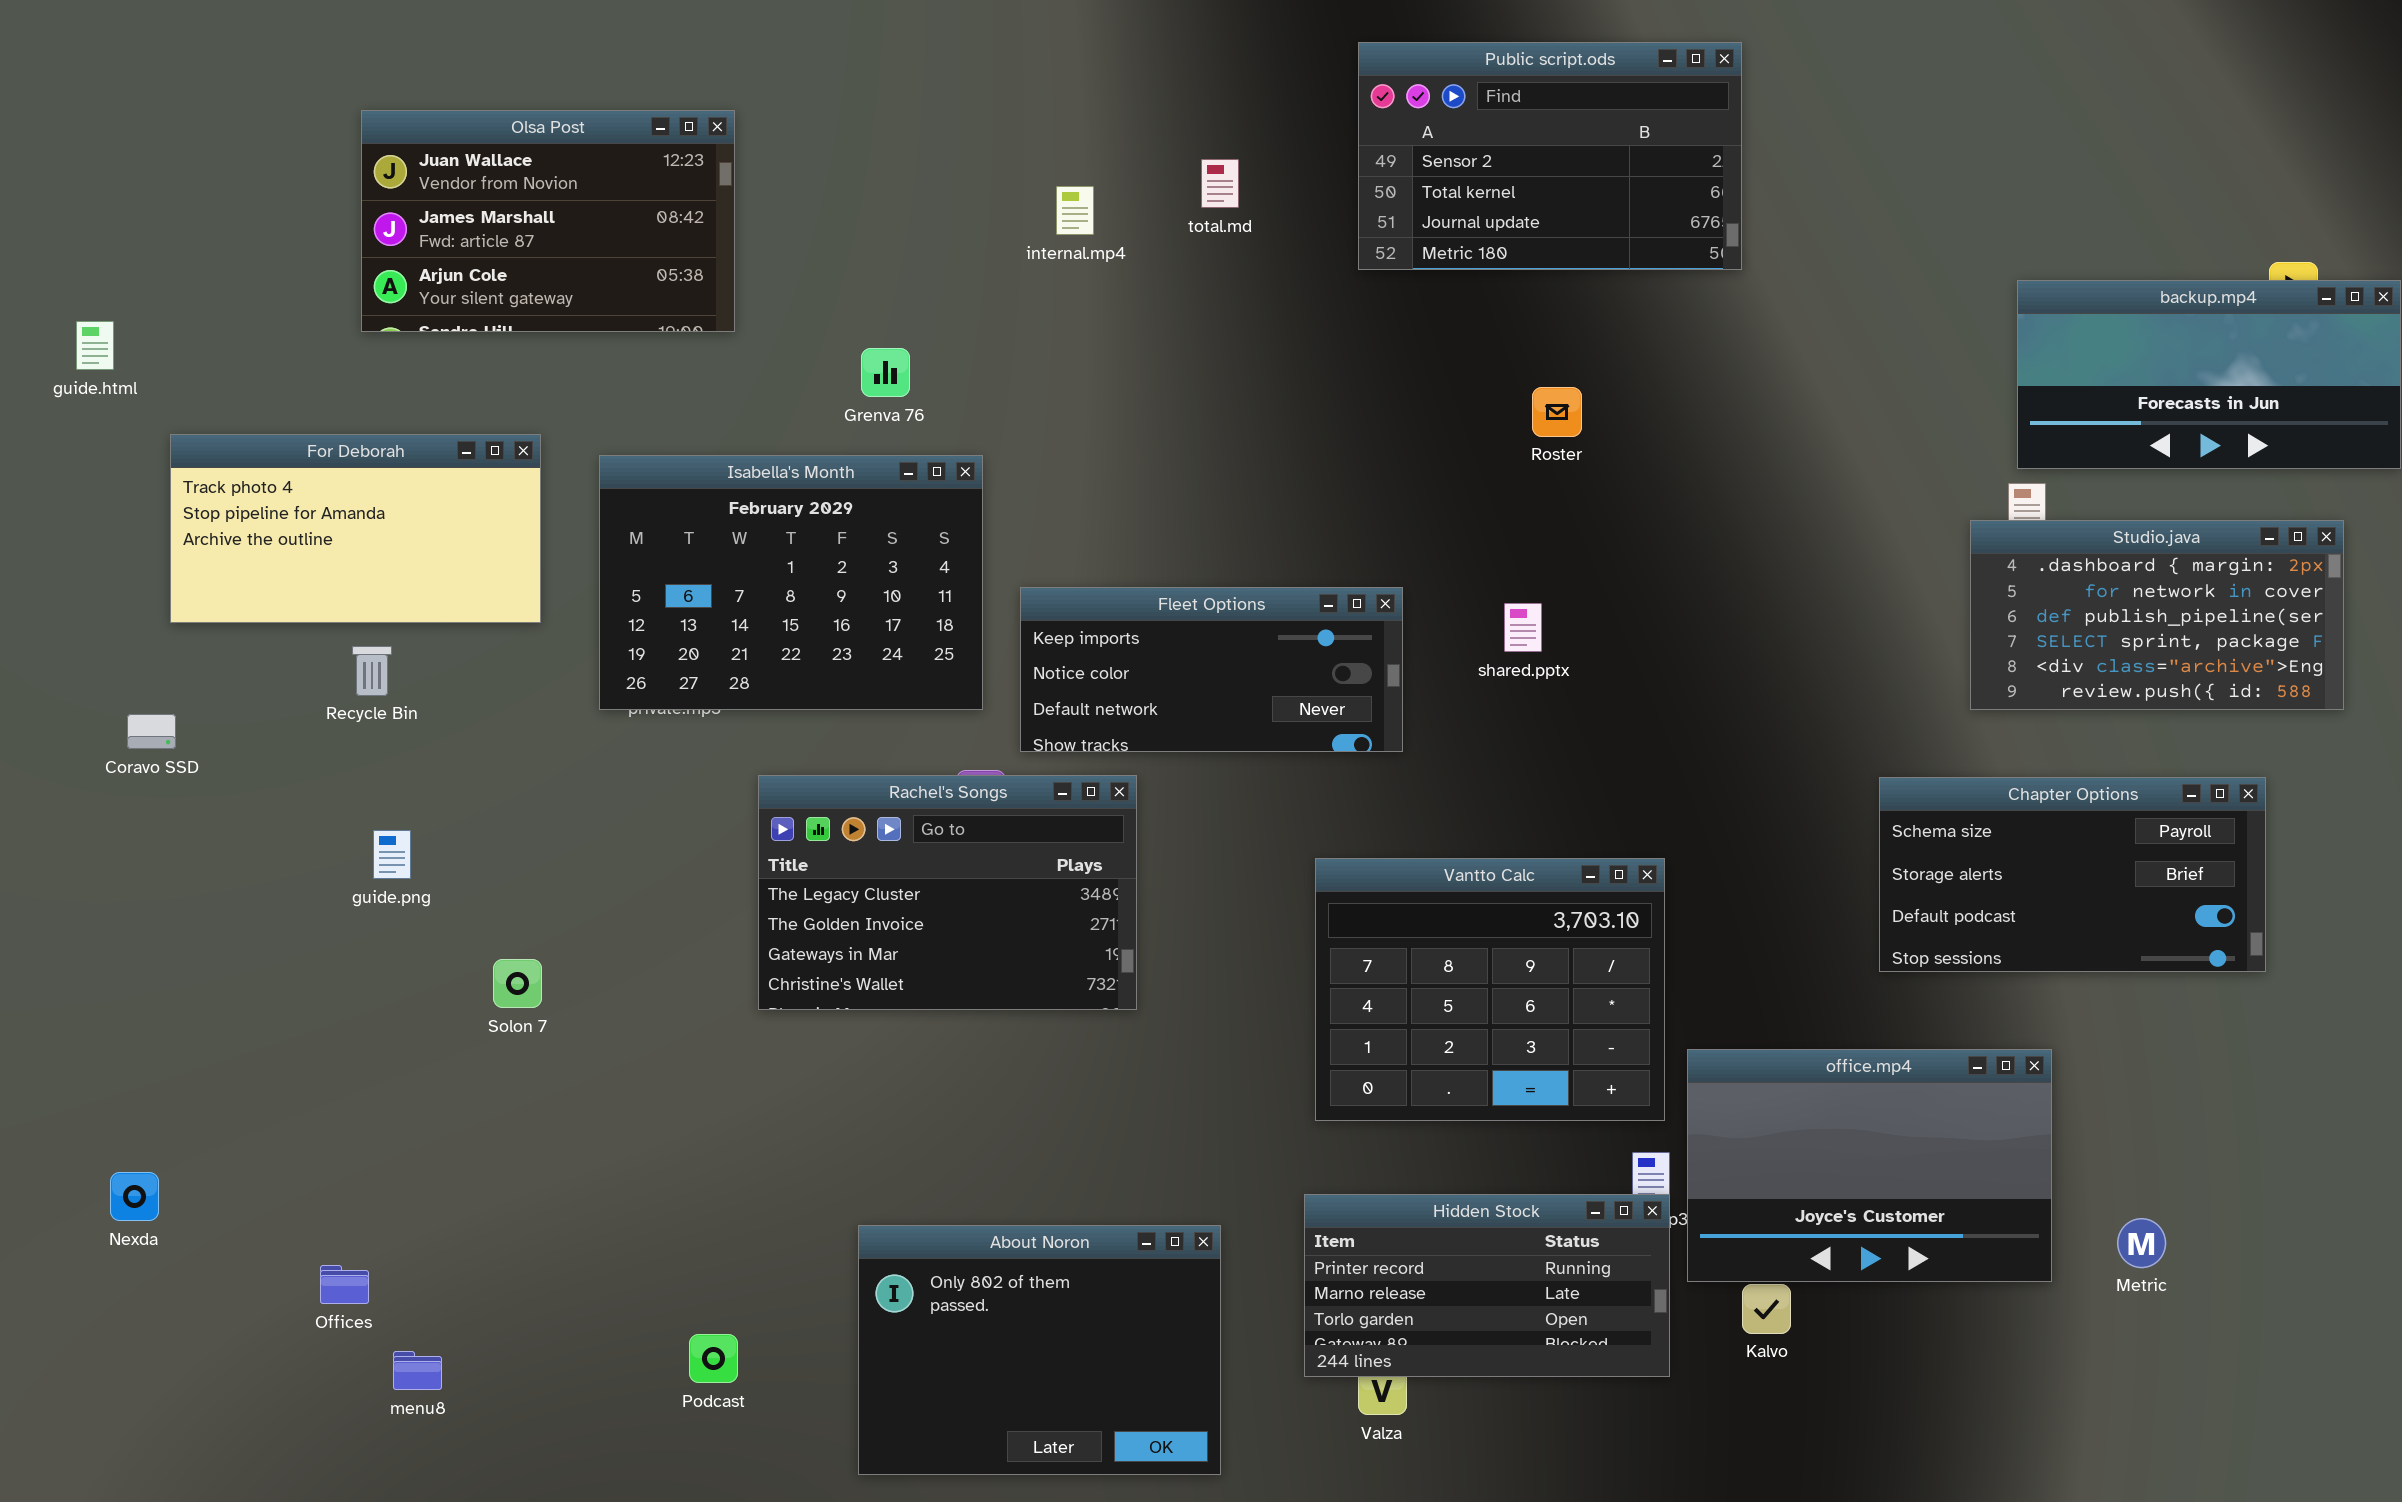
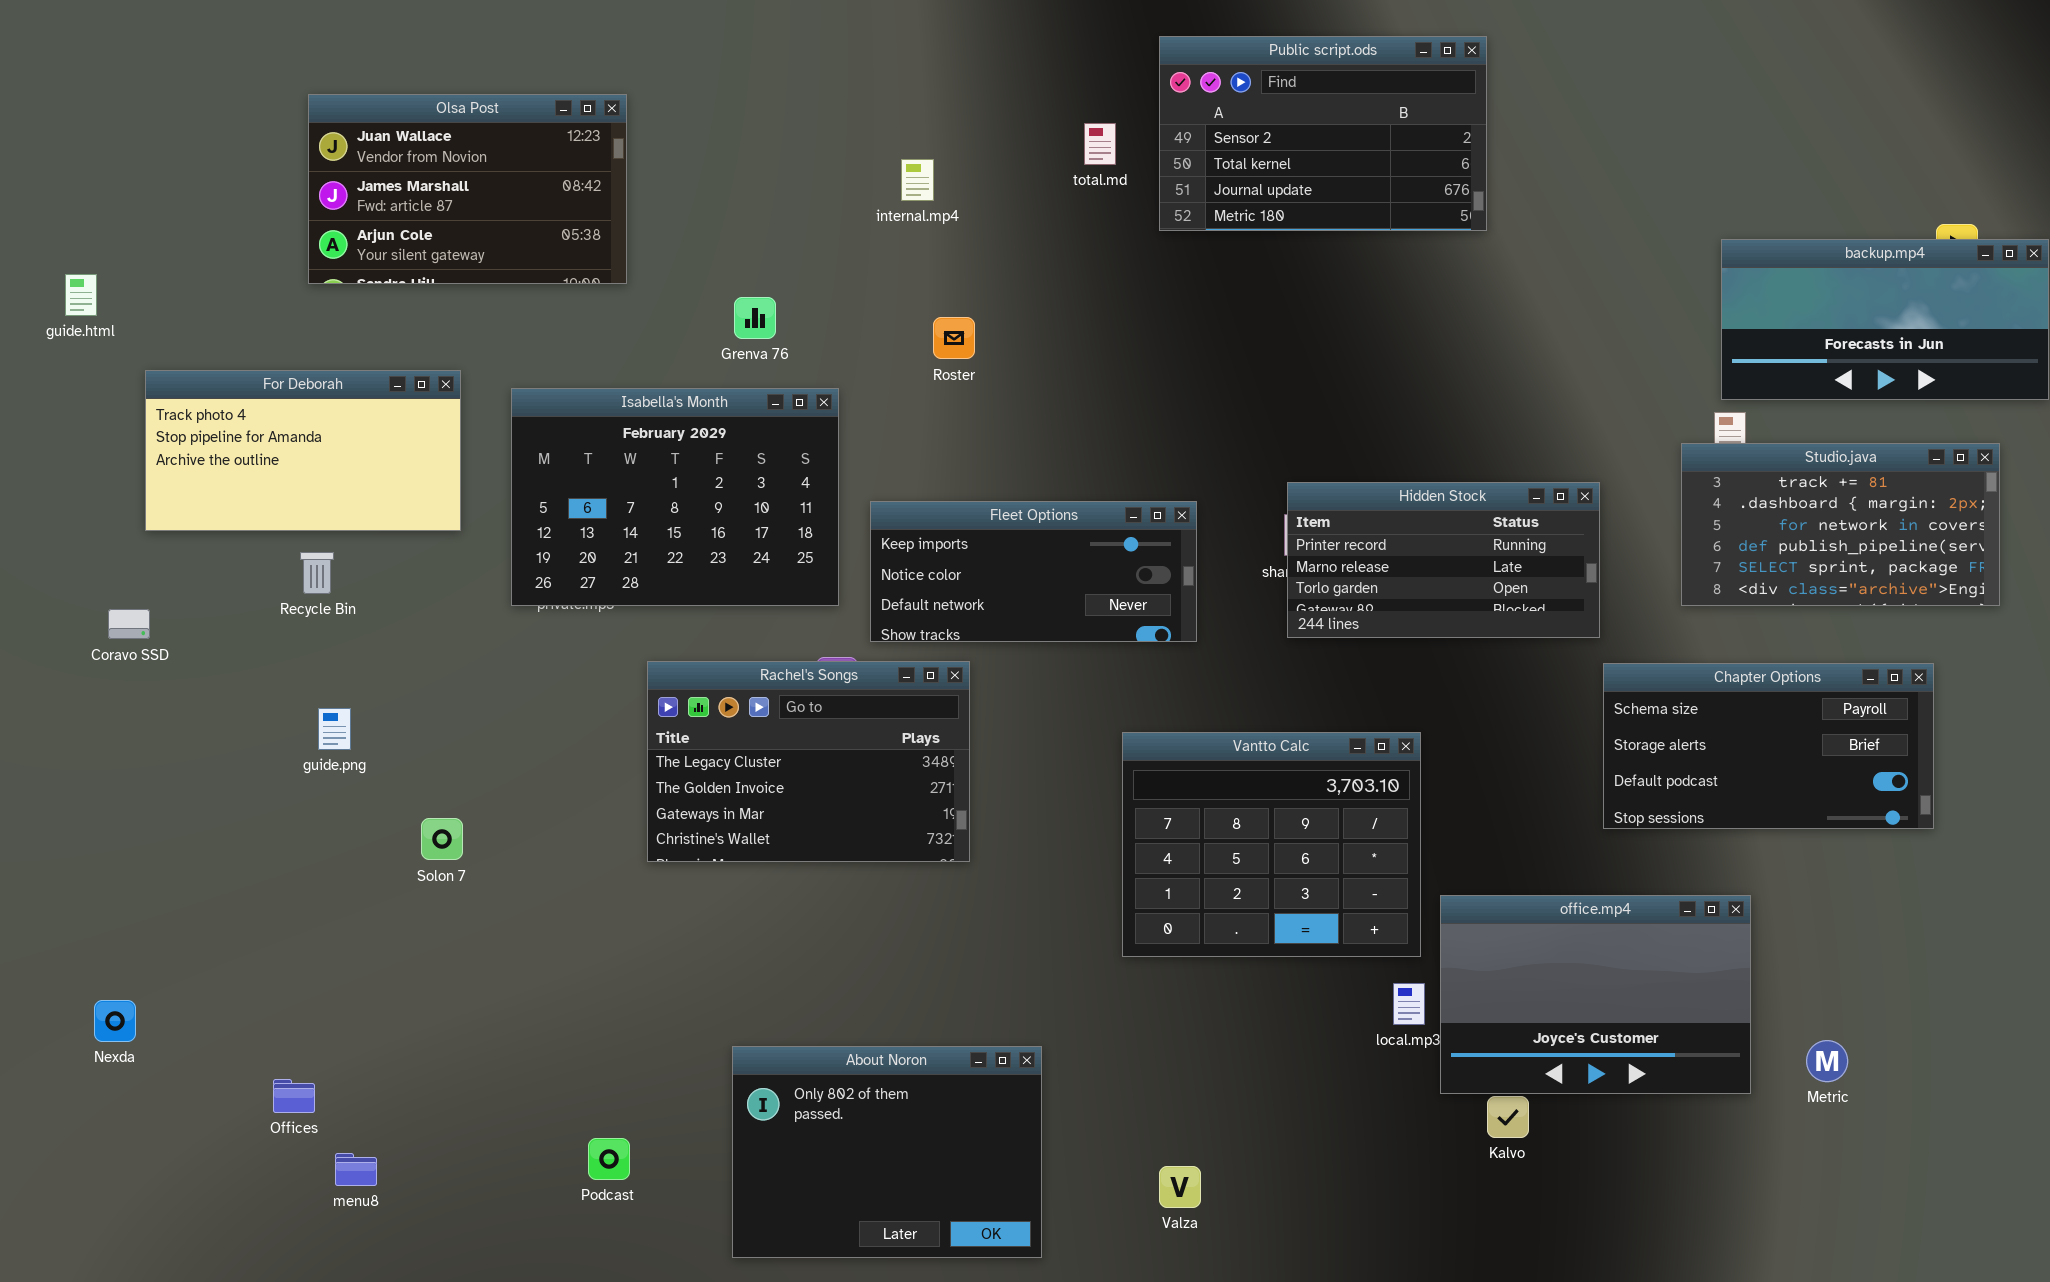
total.md: [1201,159,1239,208] -> [1084,123,1116,165], moved
Roster: [1532,387,1582,437] -> [933,317,975,359], moved
Studio.java: [1970,520,2344,710] -> [1681,443,2000,606], scrolled up 1 row
Hidden Stock: [1304,1194,1670,1377] -> [1287,482,1600,638], moved

